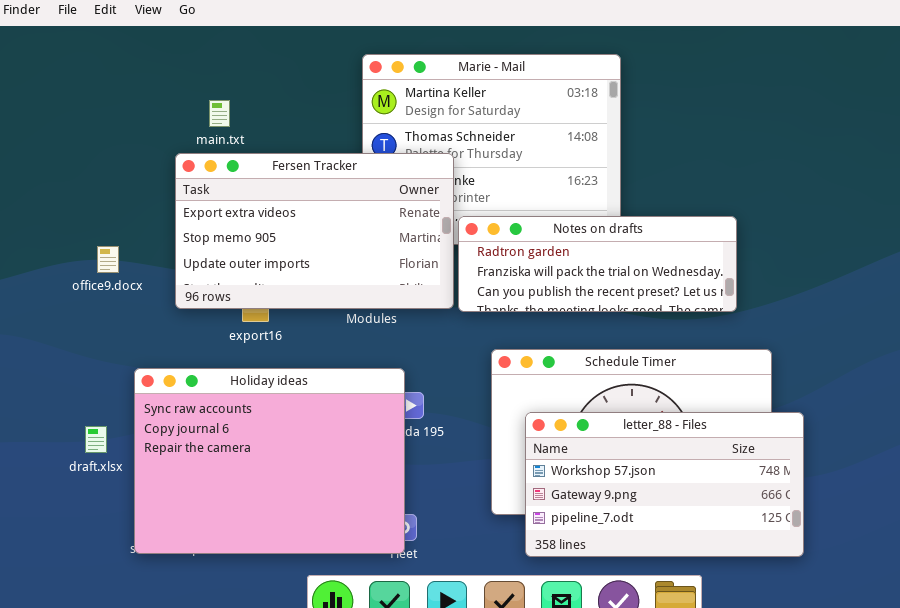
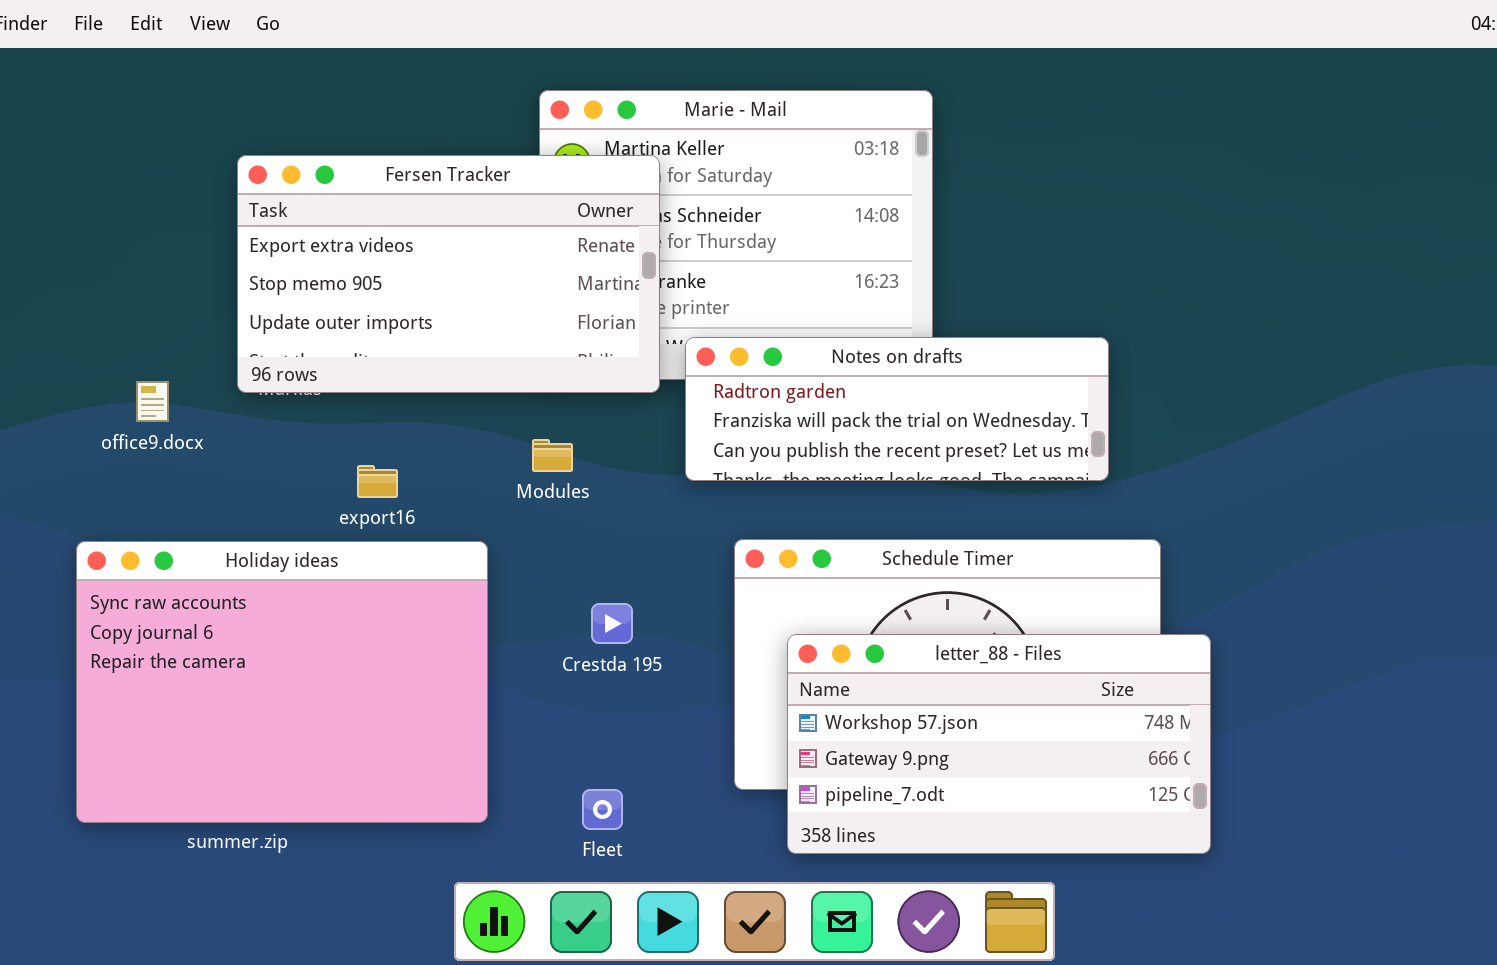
Fersen Tracker: [175,153,454,309] -> [237,155,660,393], moved
Holiday ideas: [134,368,405,554] -> [76,541,488,823], moved

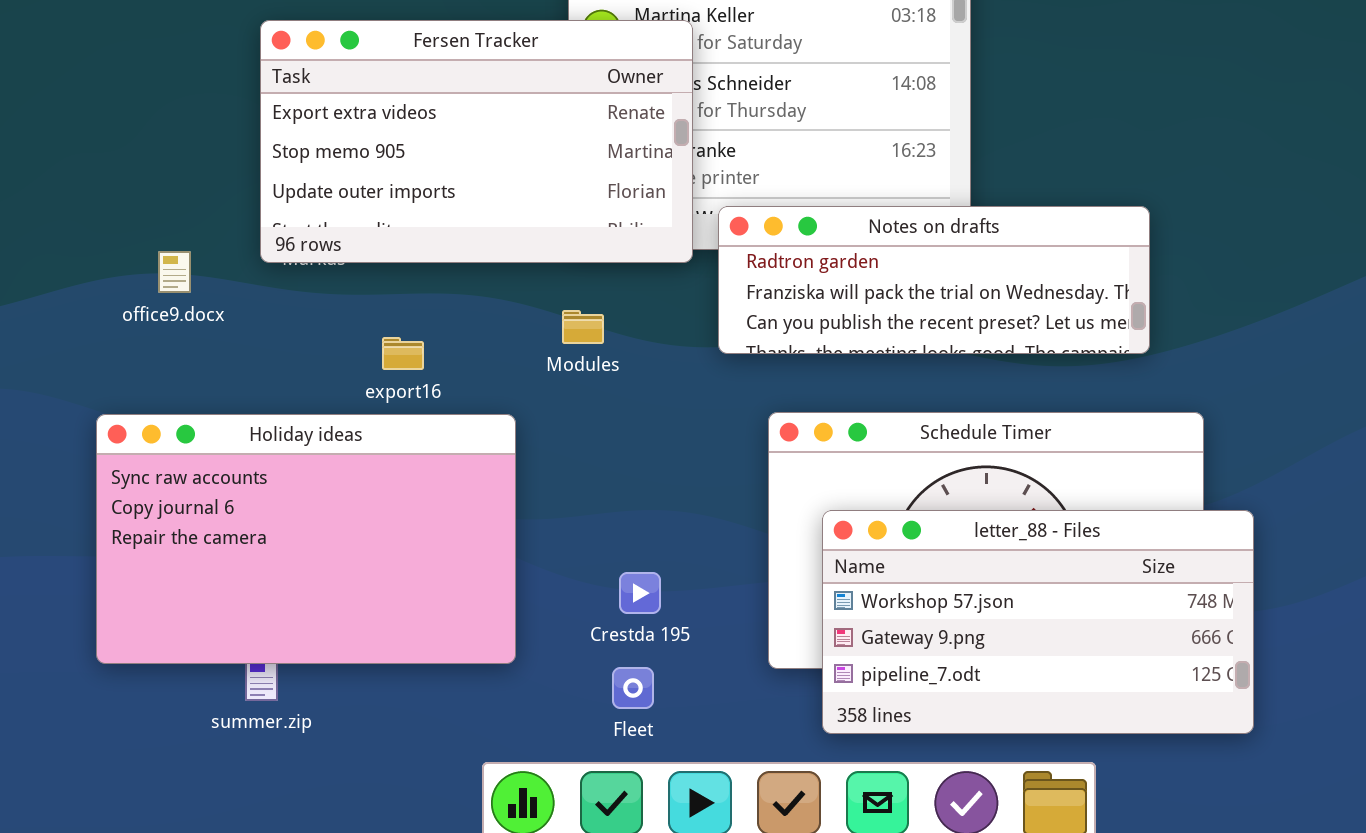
Holiday ideas: [76,541,488,823] -> [96,414,516,664], resized
Crestda 195: [591,603,633,644] -> [619,572,661,614], moved

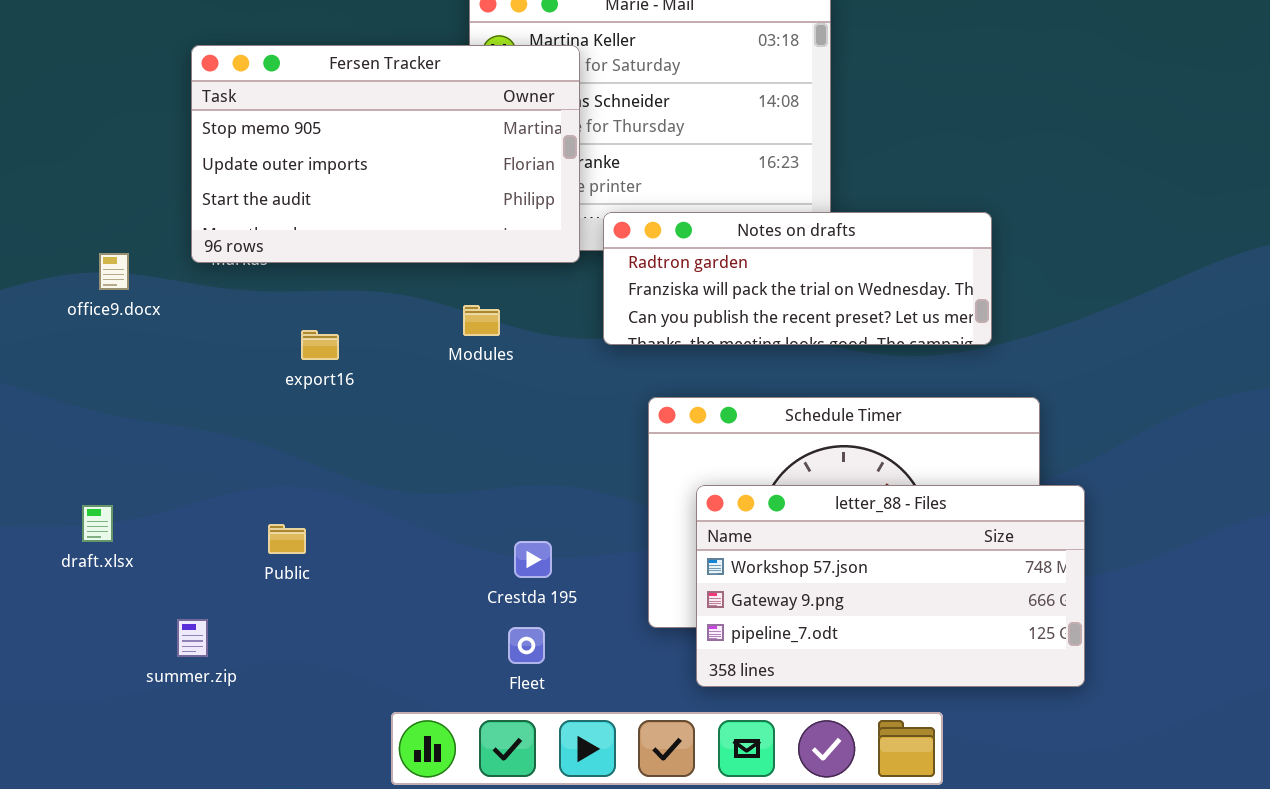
Fersen Tracker: [260,20,693,263] -> [191,45,580,263], scrolled down 1 row
Holiday ideas: [96,414,516,664] -> none, closed

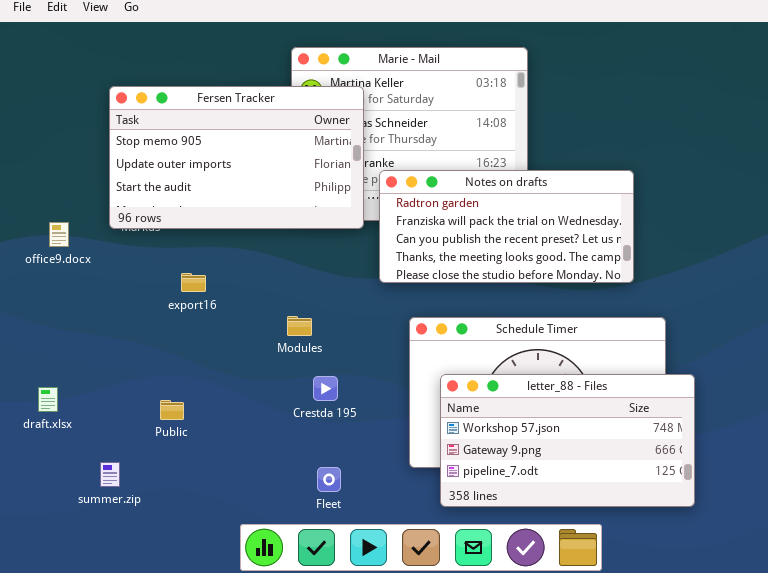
Notes on drafts: [603,212,992,345] -> [379,170,634,283], resized
Modules: [463,305,500,336] -> [287,316,312,336], moved
Crestda 195: [514,541,552,578] -> [313,376,338,401], moved

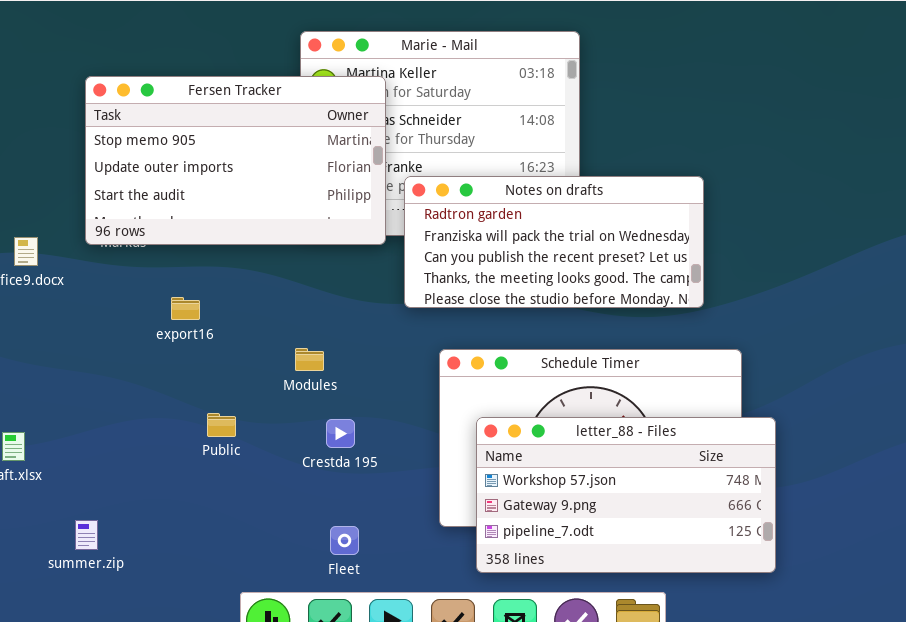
Public: [160,400,184,420] -> [207,413,236,437], moved

